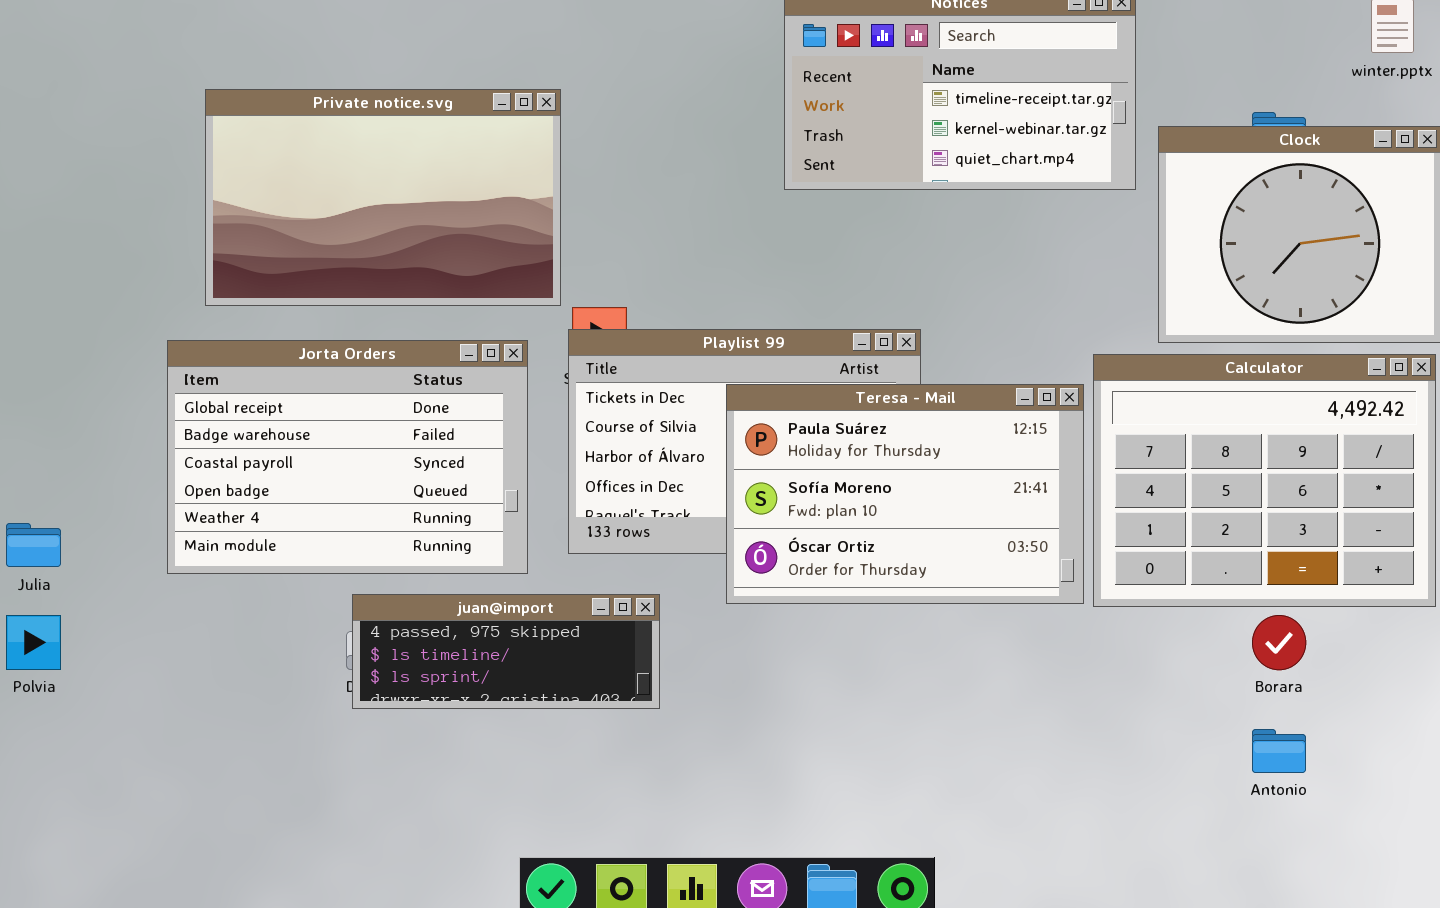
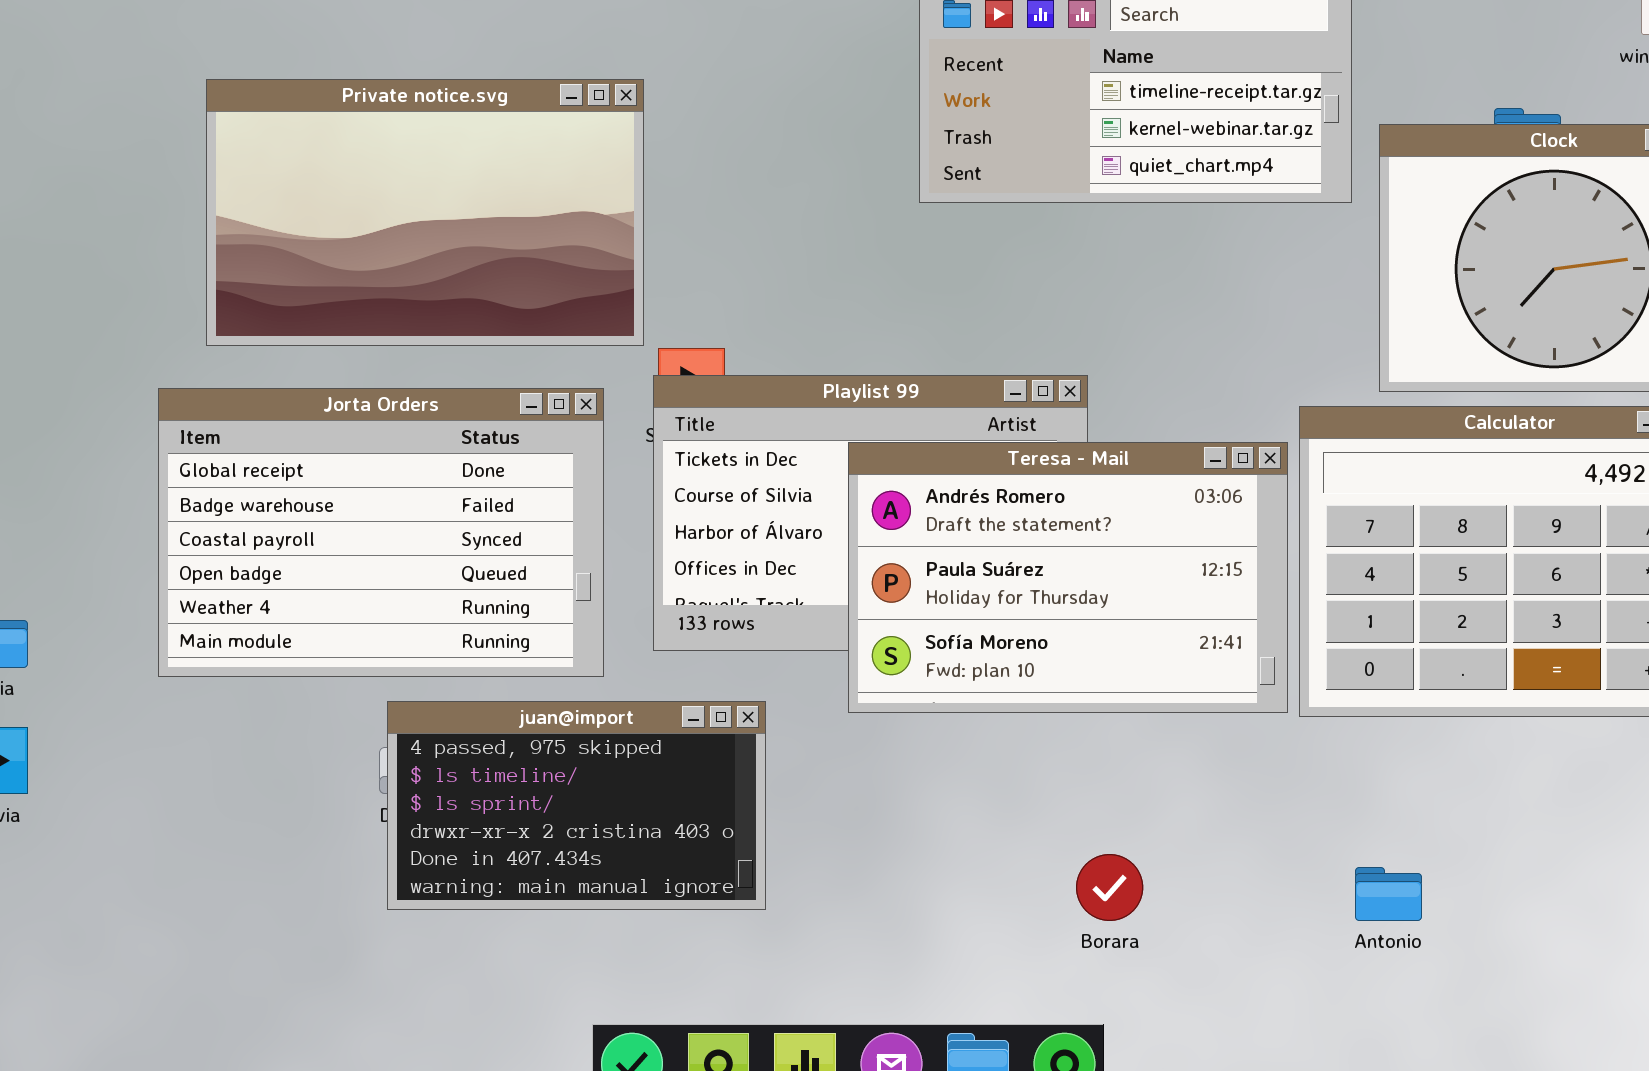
Teresa - Mail: [726,384,1084,604] -> [848,442,1288,713], scrolled up 1 row
juan@import: [352,594,660,709] -> [387,701,766,910], resized
Borara: [1252,615,1306,670] -> [1076,854,1143,921], moved
Antonio: [1252,729,1306,773] -> [1355,867,1422,921], moved

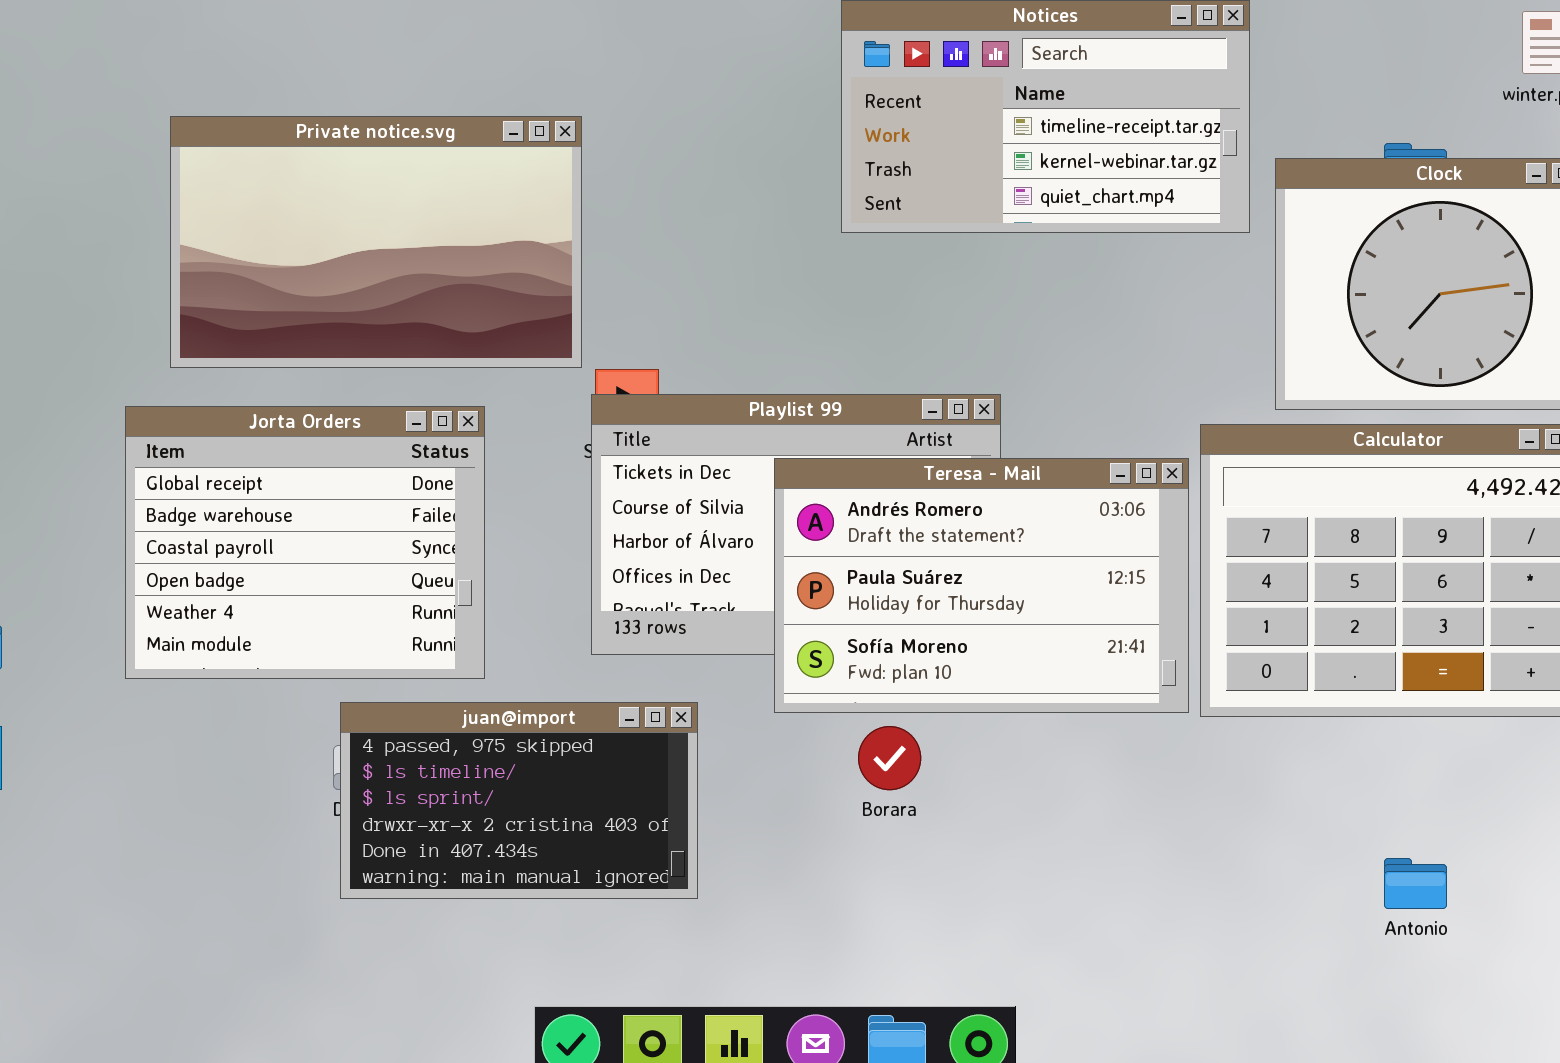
Jorta Orders: [158,388,604,677] -> [125,406,485,679], resized
Borara: [1076,854,1143,921] -> [858,726,921,790], moved
Antonio: [1355,867,1422,921] -> [1384,858,1447,909], moved

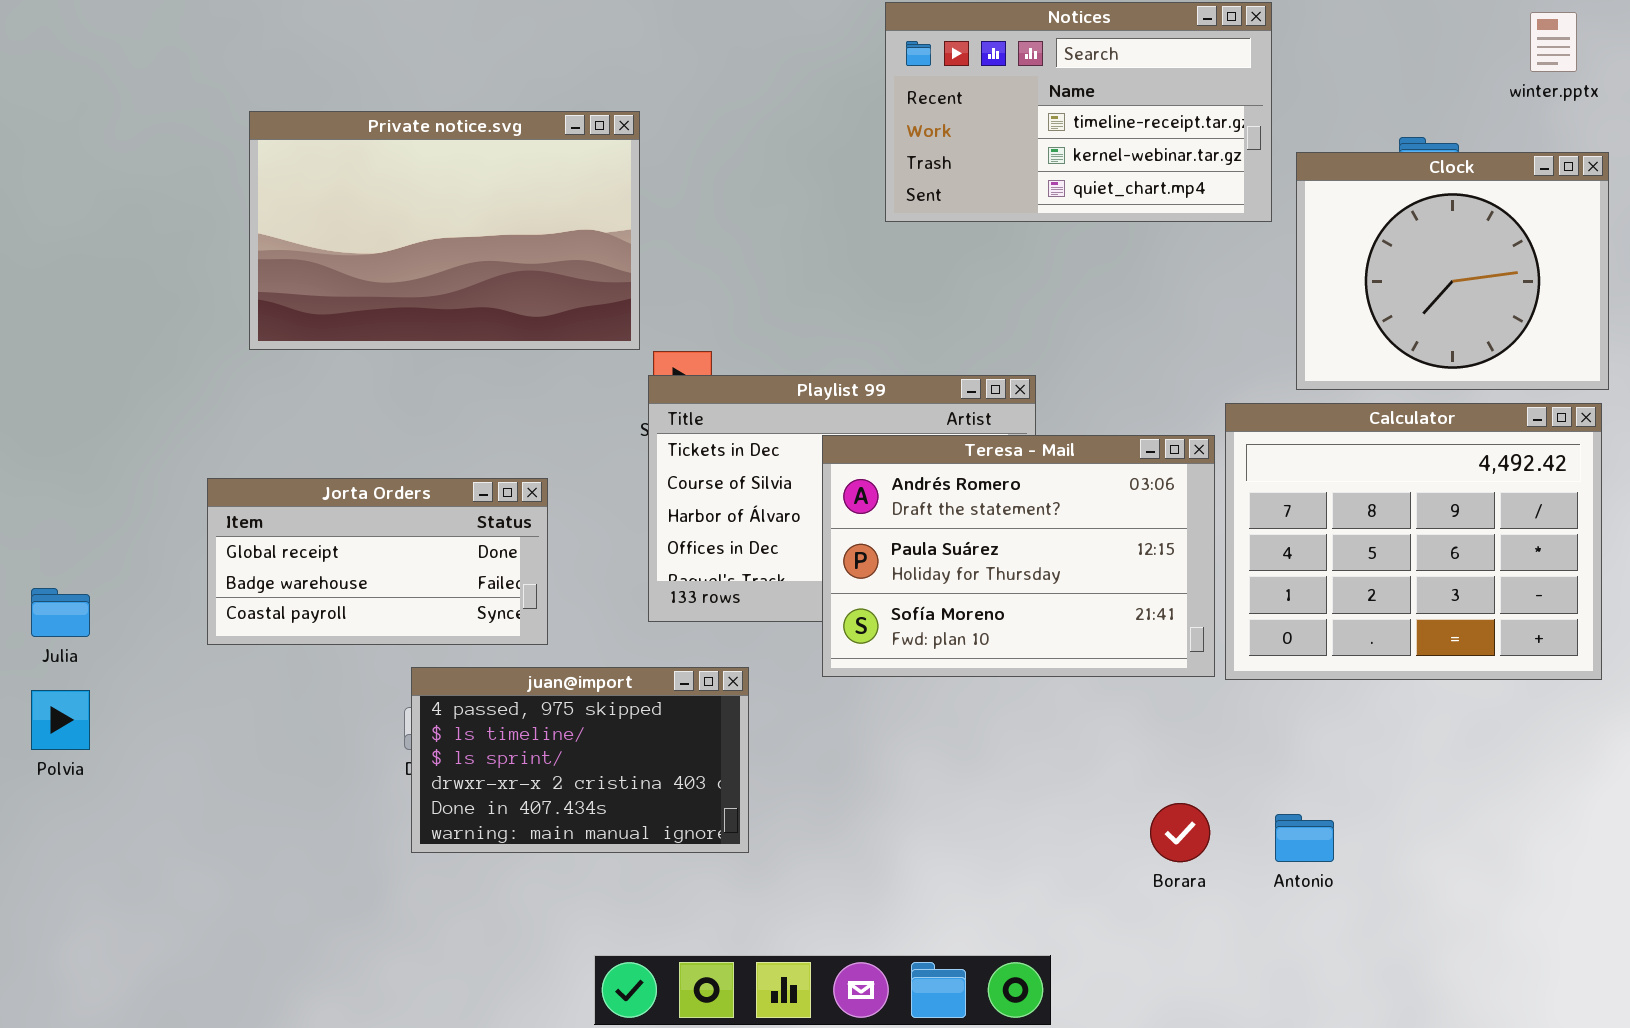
Jorta Orders: [125,406,485,679] -> [207,478,548,645], resized
Borara: [858,726,921,790] -> [1150,803,1210,862], moved
Antonio: [1384,858,1447,909] -> [1275,814,1334,862], moved

